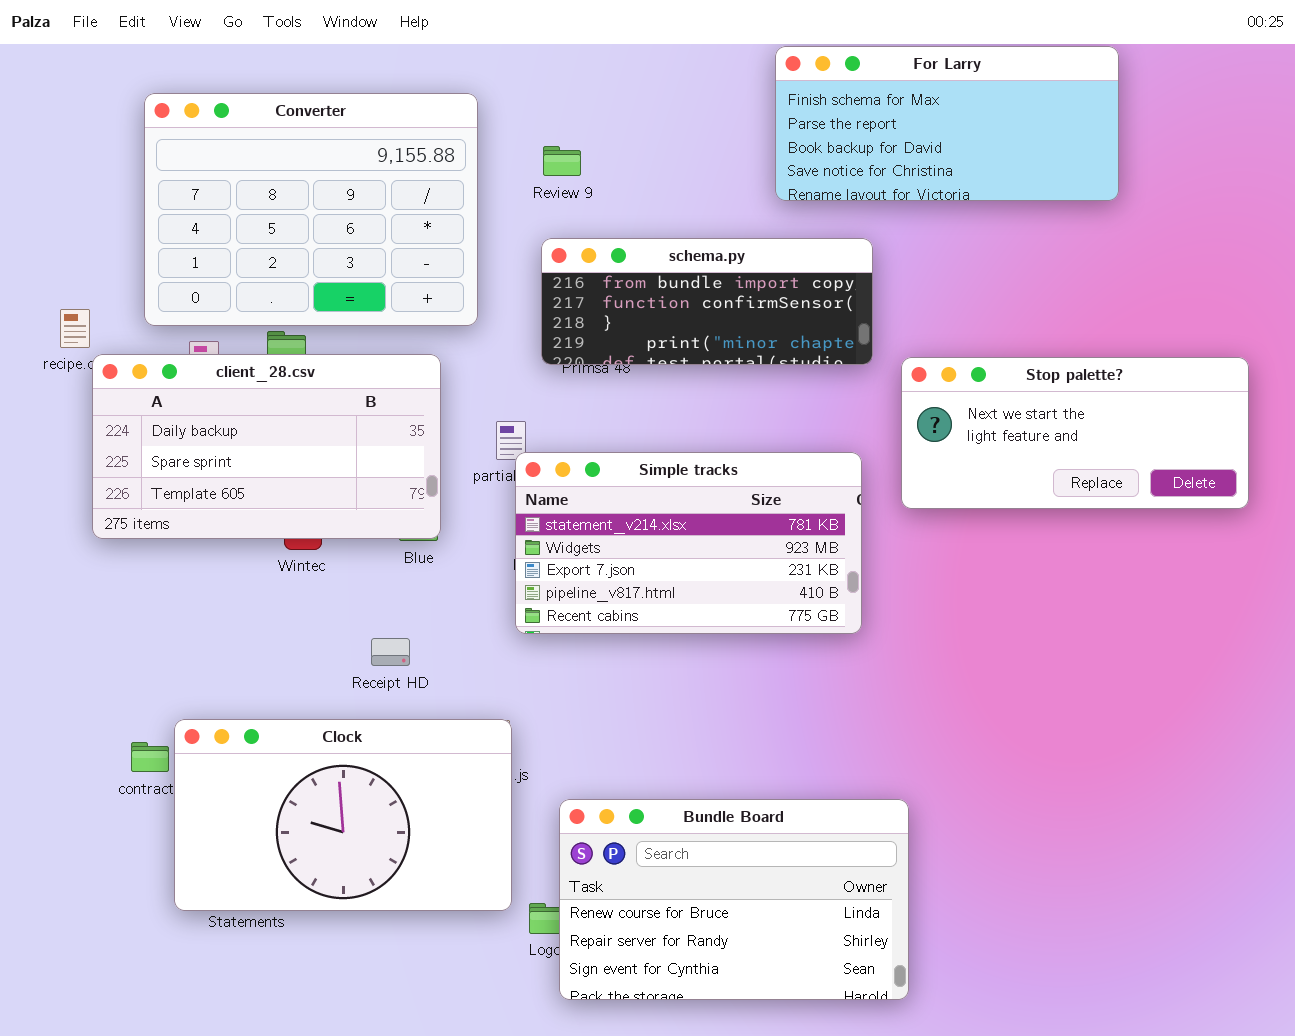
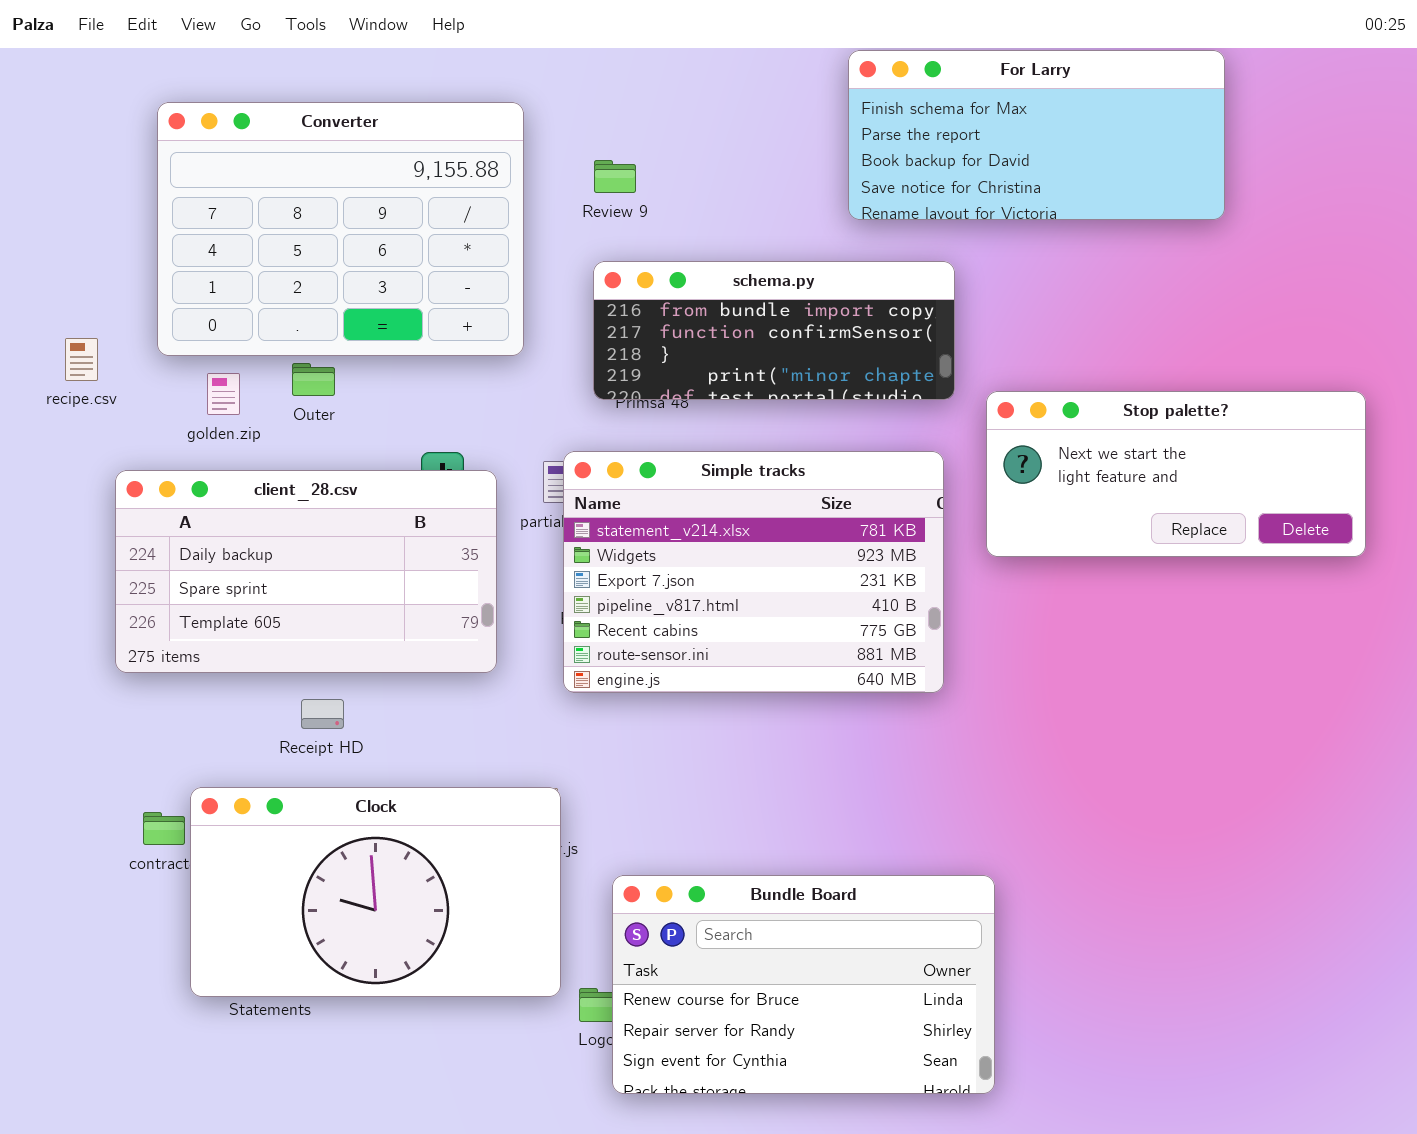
client_28.csv: [92,354,441,539] -> [115,470,497,673], moved
Simple tracks: [515,452,862,634] -> [563,451,944,693], resized
Receipt HD: [371,638,410,666] -> [301,699,344,729], moved

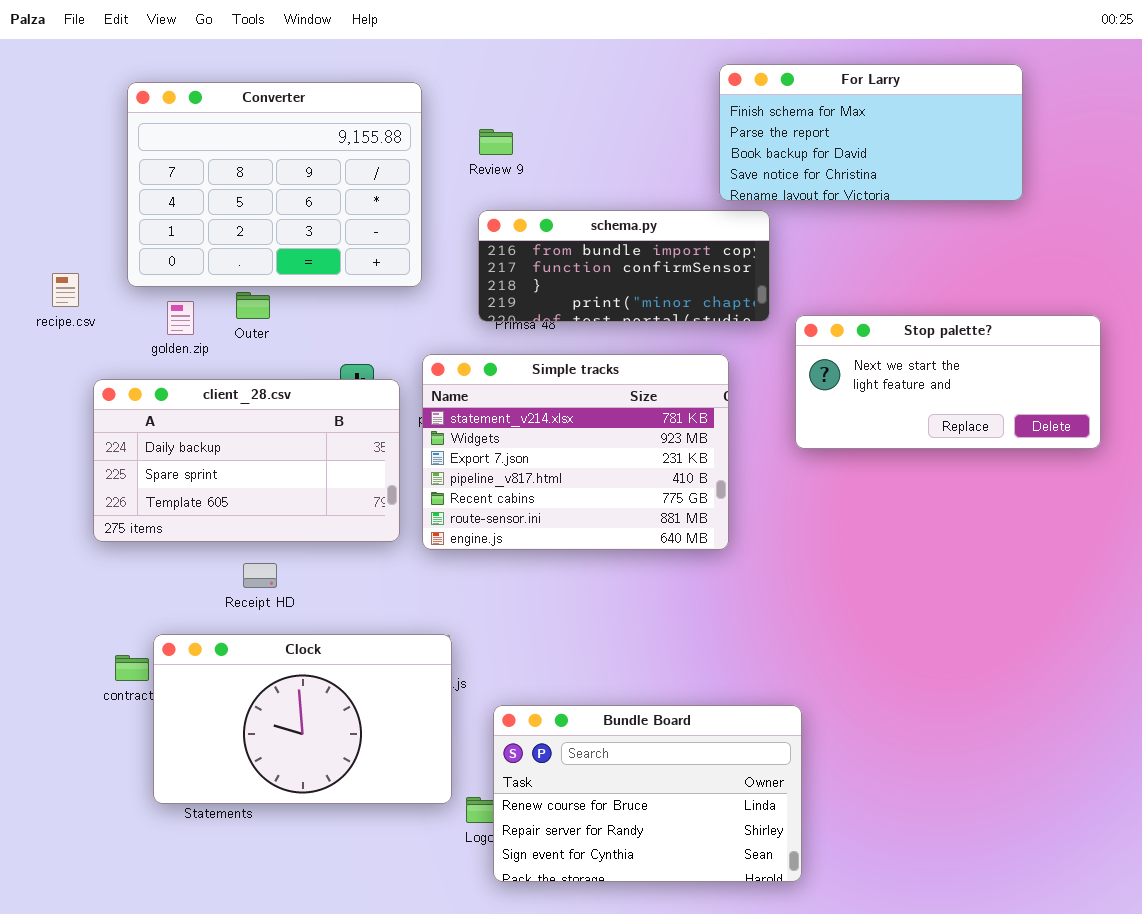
For Larry: [848,50,1225,220] -> [719,64,1023,201], moved
Simple tracks: [563,451,944,693] -> [422,354,729,550], moved

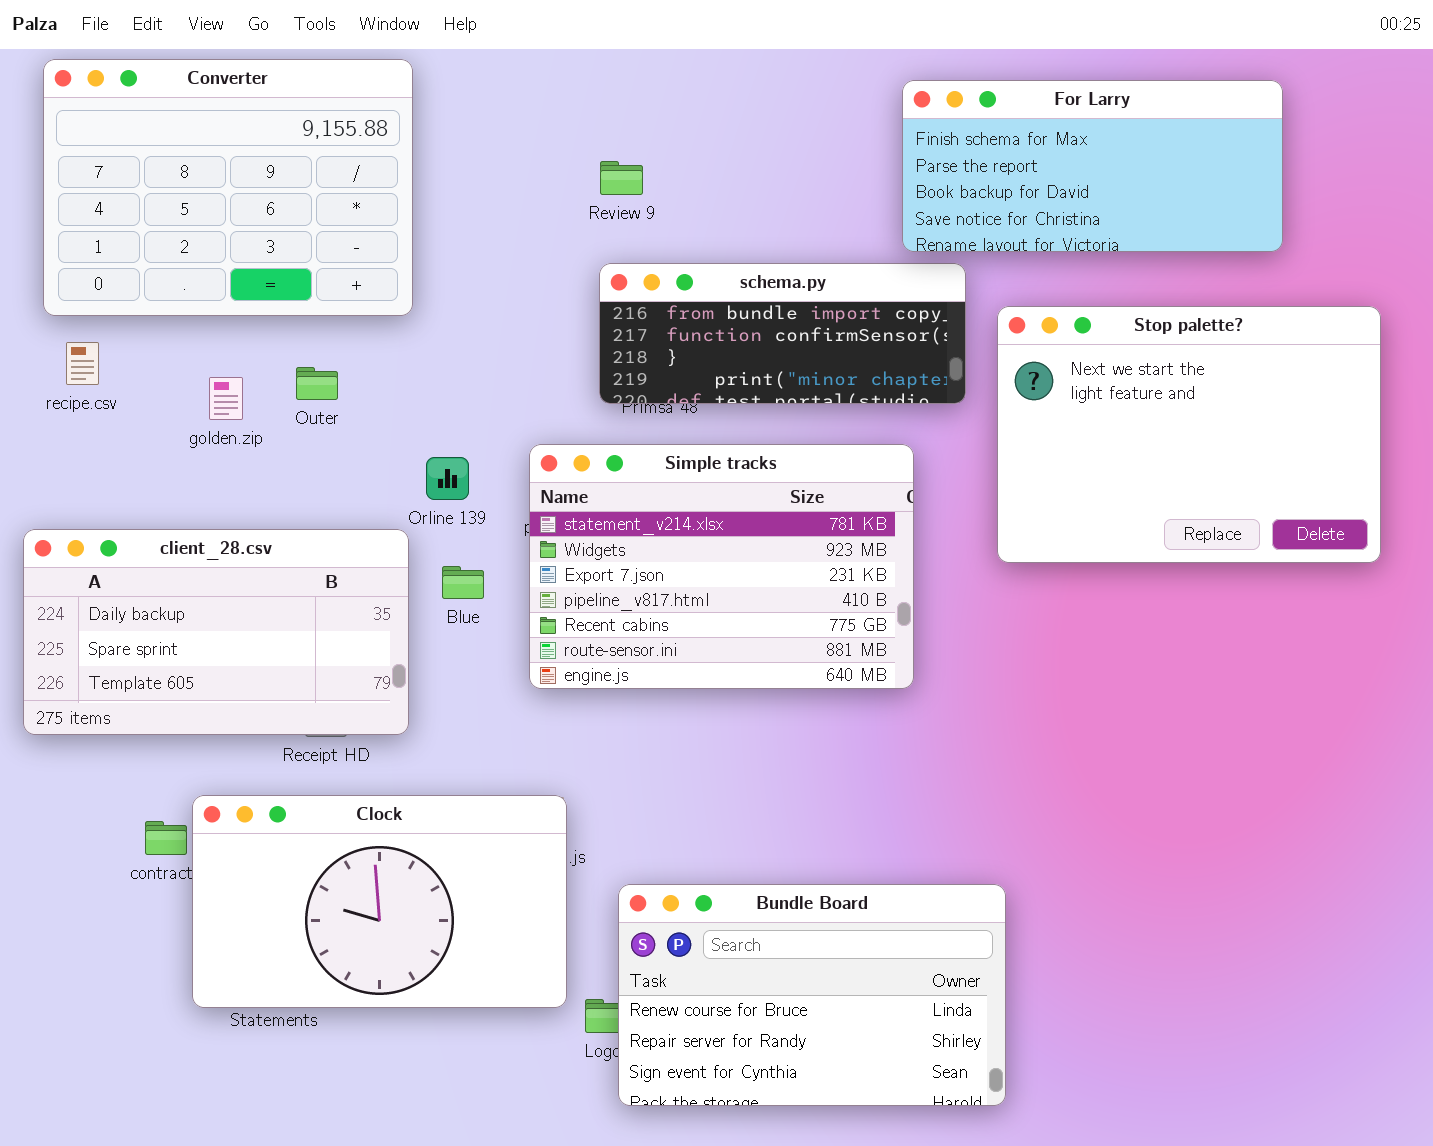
Converter: [127,82,422,287] -> [43,59,413,316], moved
Stop palette?: [795,315,1101,449] -> [997,306,1381,563], resized
client_28.csv: [93,379,400,542] -> [23,529,409,735], moved

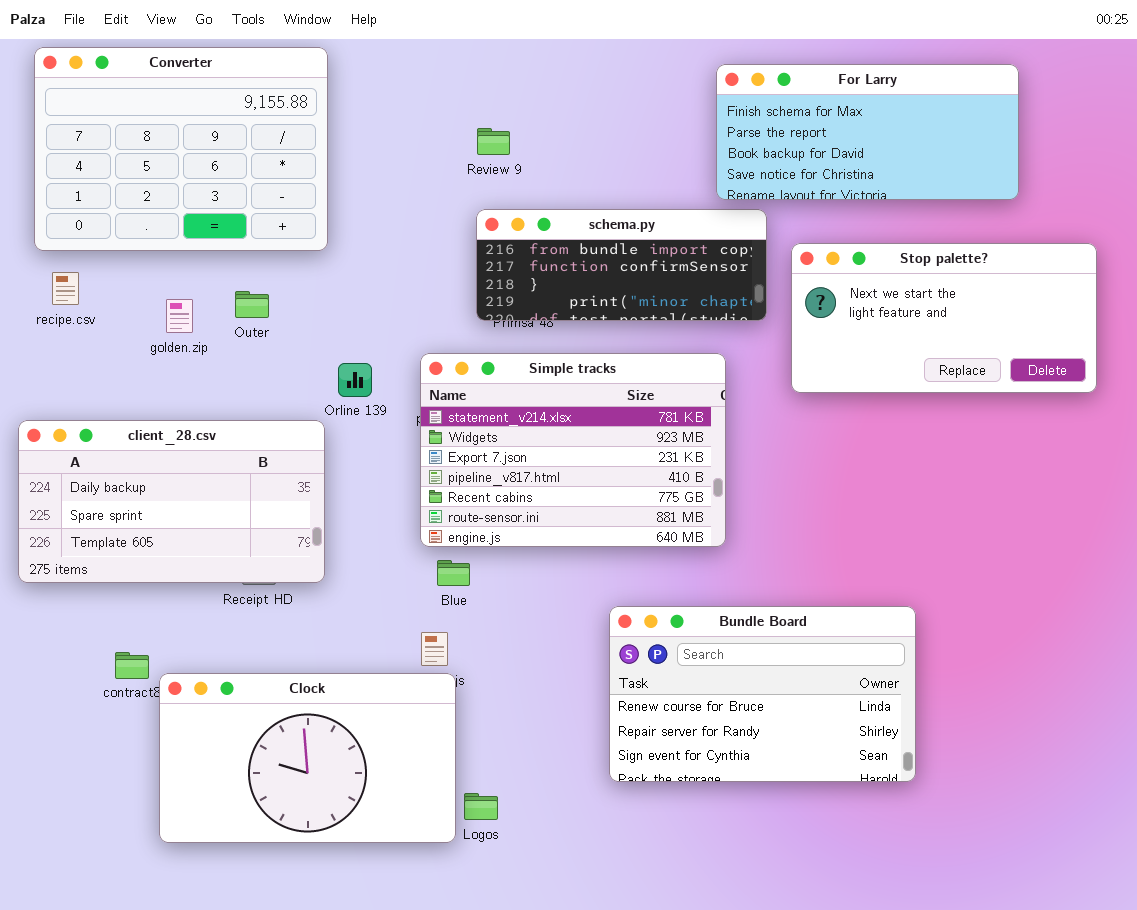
Stop palette?: [997,306,1381,563] -> [791,243,1097,393], resized
Blue: [442,566,484,599] -> [437,560,470,586], moved
Clock: [192,795,567,1008] -> [159,673,456,843], moved
Bundle Board: [618,884,1006,1106] -> [609,606,916,782], moved

